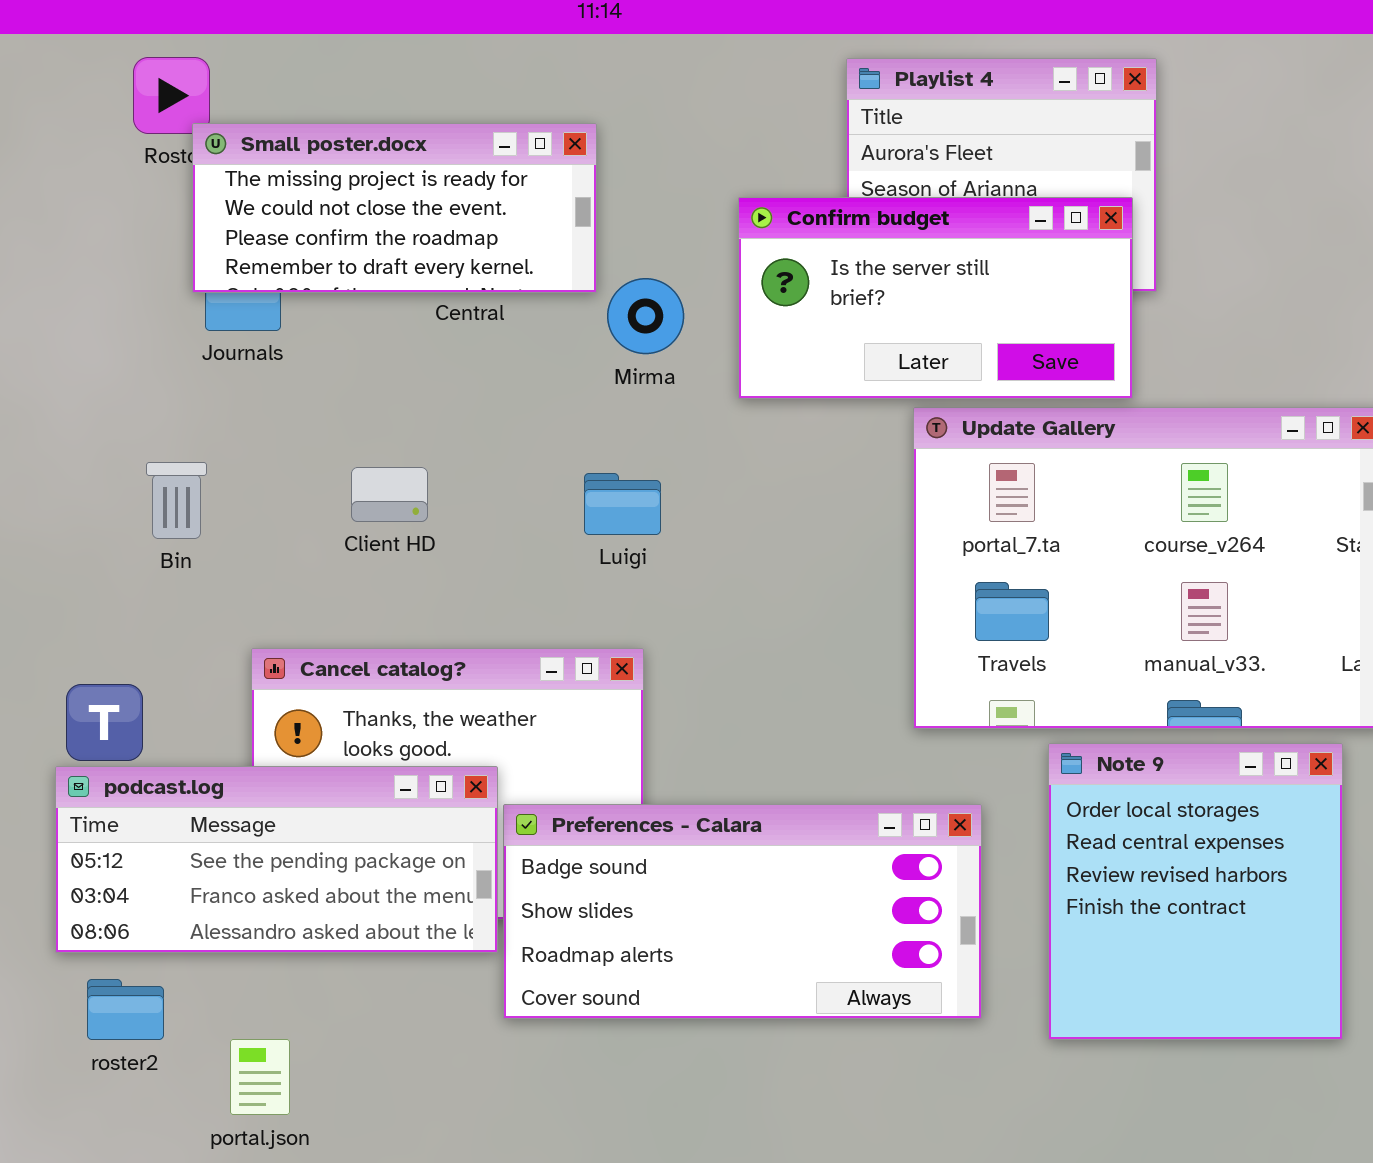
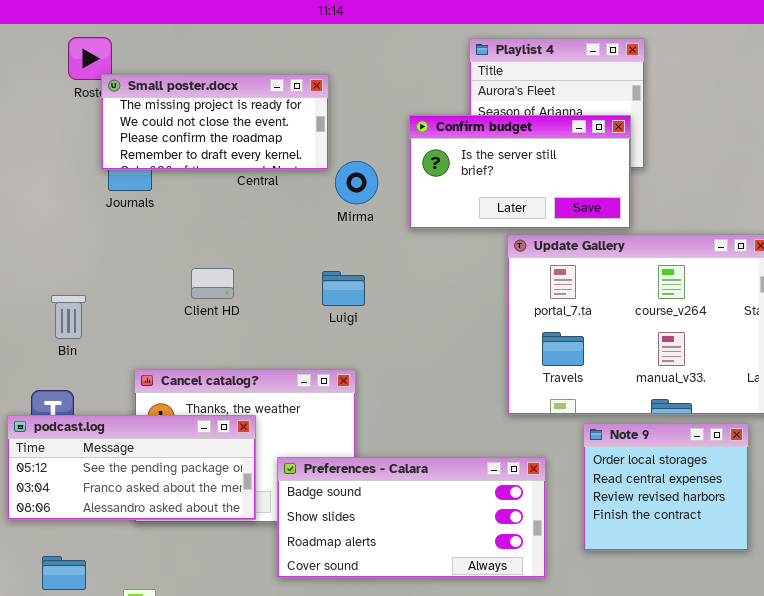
Bin: [146,462,207,539] -> [51,295,86,339], moved
Note 9: [1048,743,1343,1040] -> [583,423,749,551], resized
podcast.log: [55,766,498,953] -> [7,415,256,520], moved

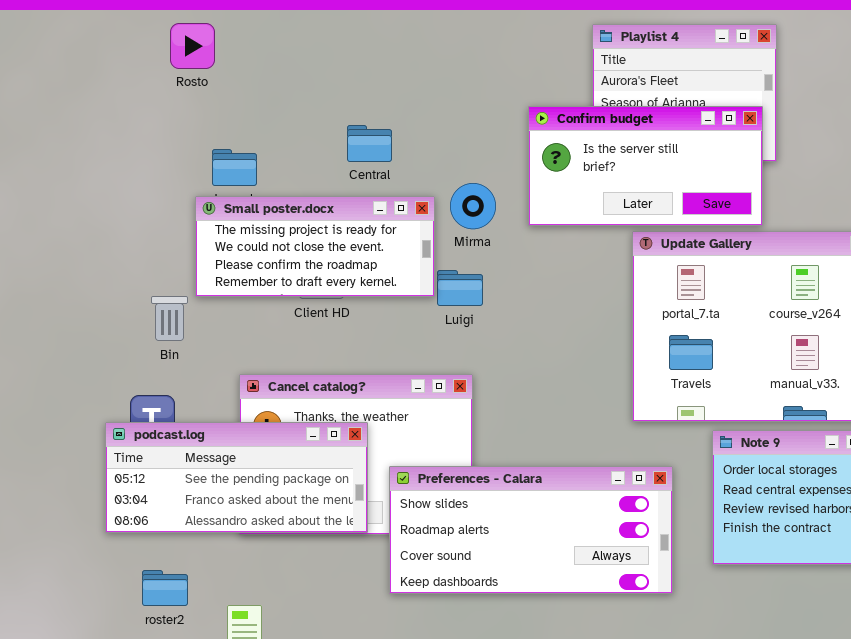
Small poster.docx: [101,74,329,170] -> [195,196,435,297], moved
Mirma: [335,161,378,204] -> [450,183,496,229], moved
Preferences - Calara: [277,457,546,578] -> [389,466,673,594], scrolled down 1 row

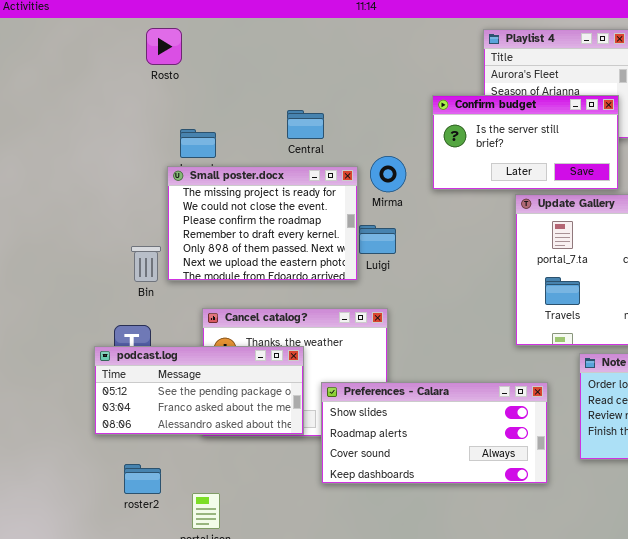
Small poster.docx: [195,196,435,297] -> [167,166,358,281], resized

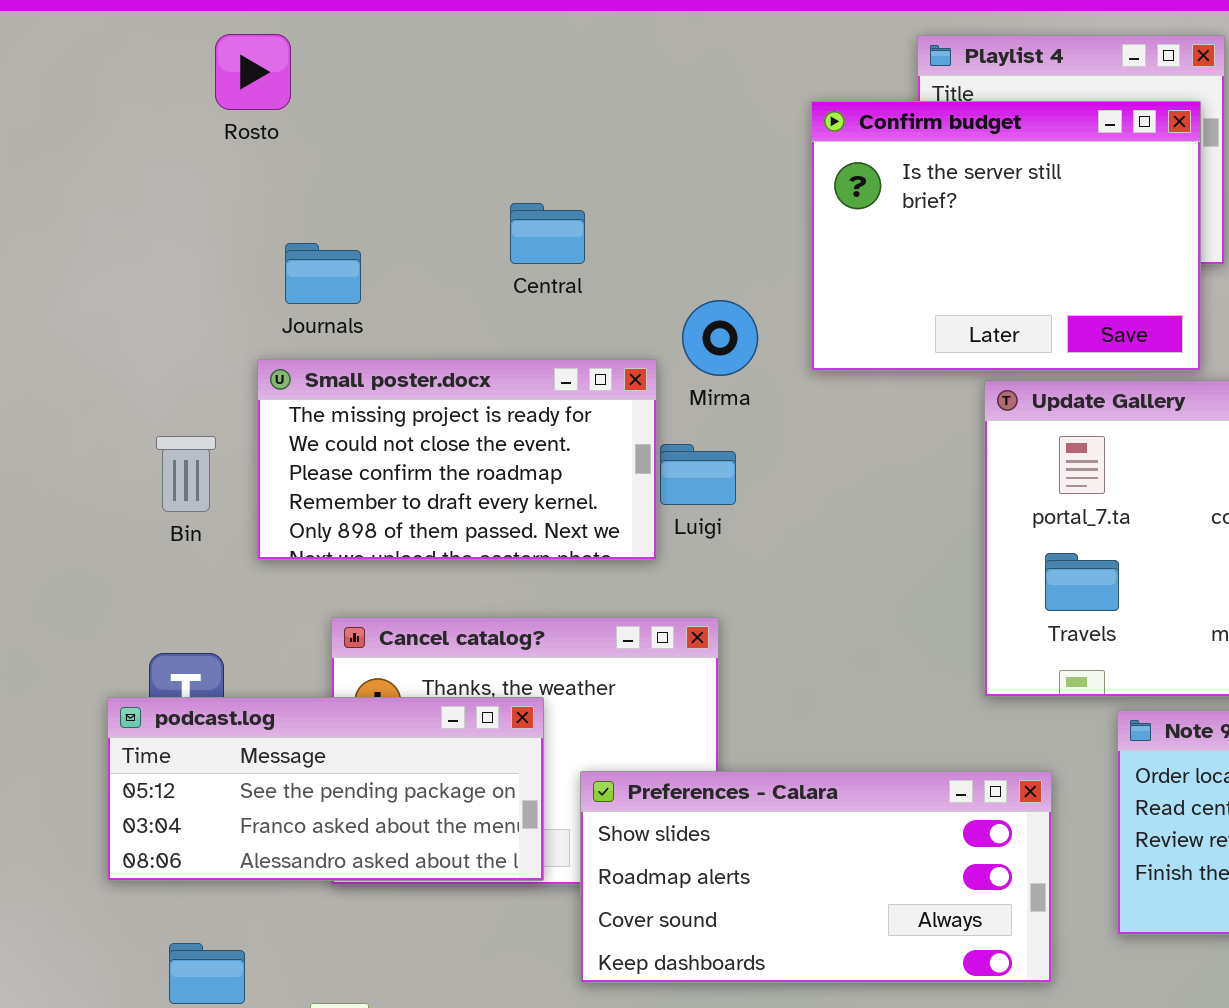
Confirm budget: [432,95,619,190] -> [811,101,1201,371], resized
Small poster.docx: [167,166,358,281] -> [257,359,657,560], resized
Bin: [131,246,161,282] -> [156,436,216,512], moved

